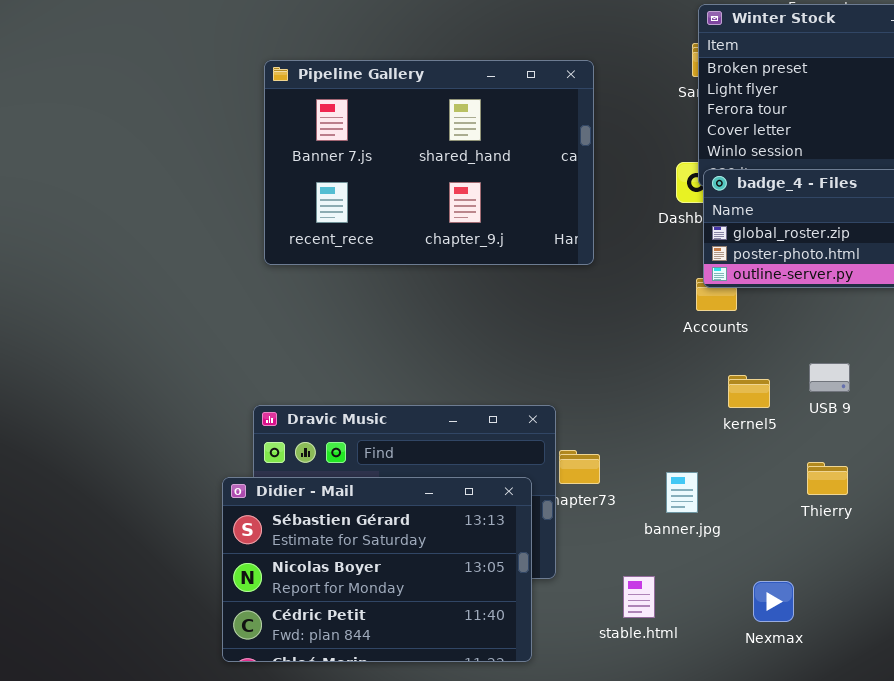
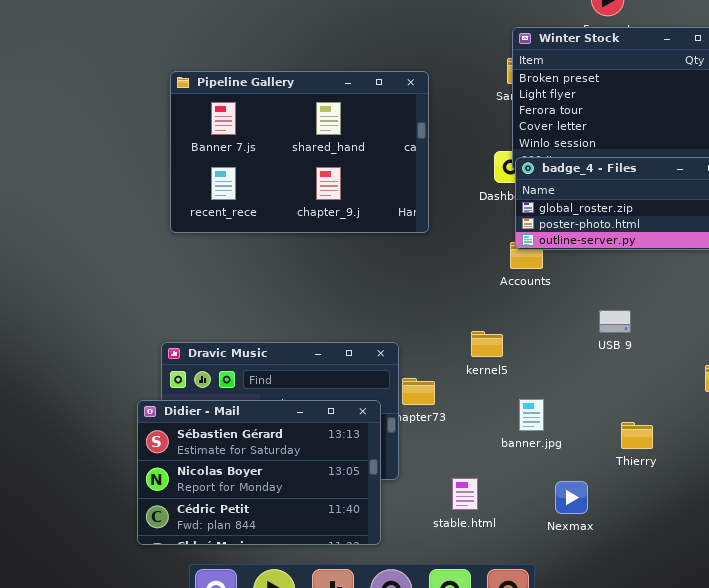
kernel5: [728,375,770,408] -> [471,331,503,357], moved
Thierry: [807,462,848,495] -> [621,422,653,449], moved
banner.jpg: [666,472,698,513] -> [519,399,544,431], moved

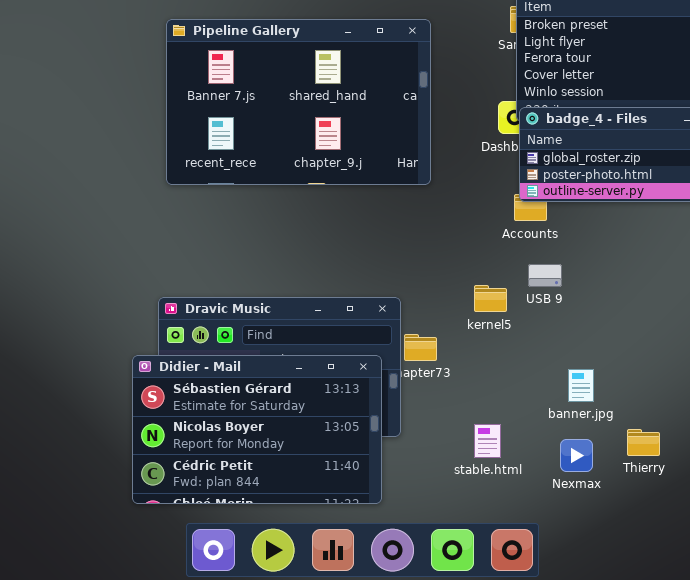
USB 9: [599,310,631,333] -> [528,264,562,287], moved
banner.jpg: [519,399,544,431] -> [568,369,594,402], moved
Thierry: [621,422,653,449] -> [627,429,660,456], moved
stable.html: [452,478,478,510] -> [474,424,501,458], moved

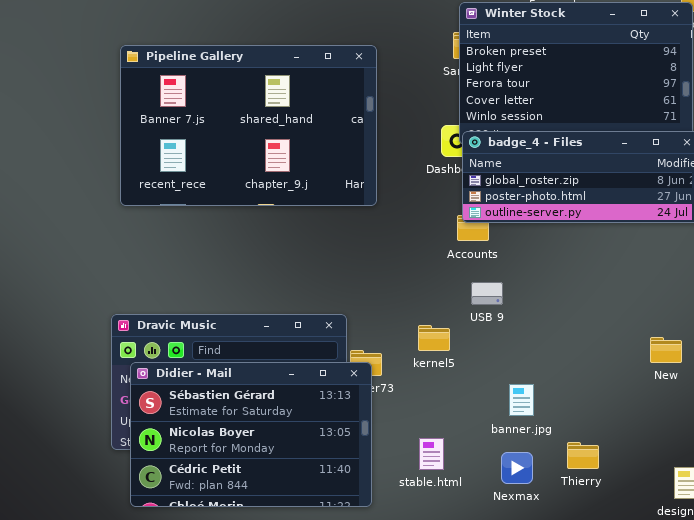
kernel5: [474,285,507,312] -> [418,325,450,351], moved
Didier - Mail: [132,355,382,504] -> [130,362,372,507], moved

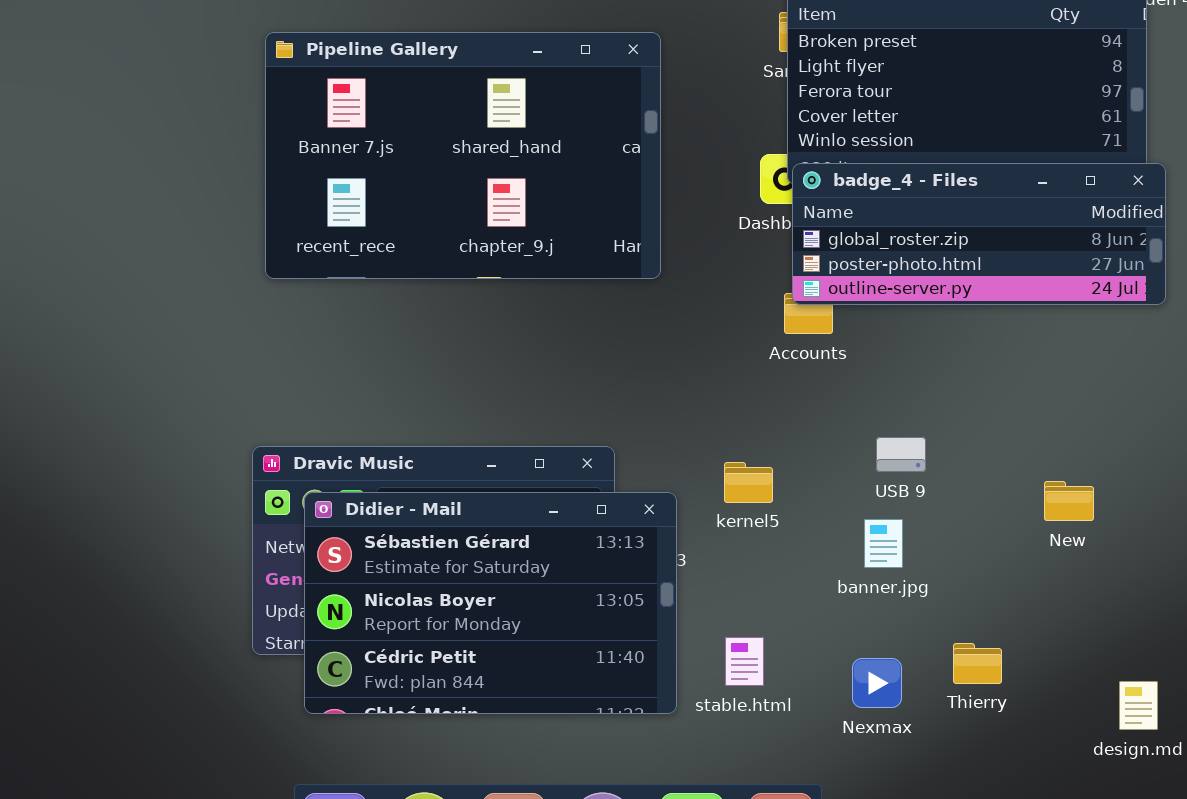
USB 9: [471,282,503,305] -> [876,437,926,472], moved
New: [650,337,682,363] -> [1044,481,1094,521], moved
Didier - Mail: [130,362,372,507] -> [304,492,677,714], moved
banner.jpg: [509,384,534,416] -> [864,519,903,568], moved

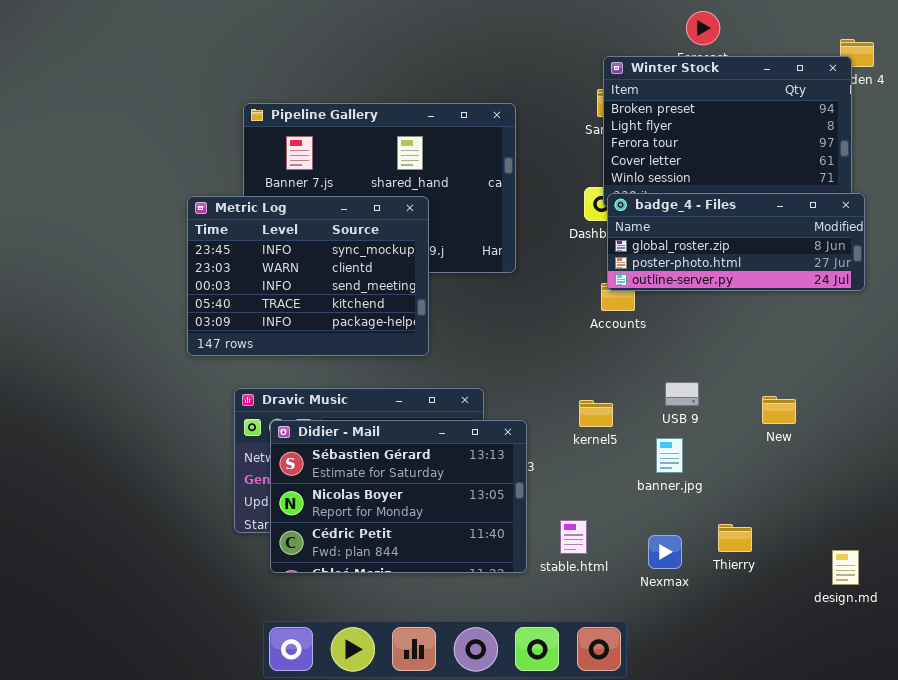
Metric Log: none -> [187,196,429,356], opened
kernel5: [724,462,773,503] -> [579,400,613,427], moved
New: [1044,481,1094,521] -> [762,396,796,424], moved

